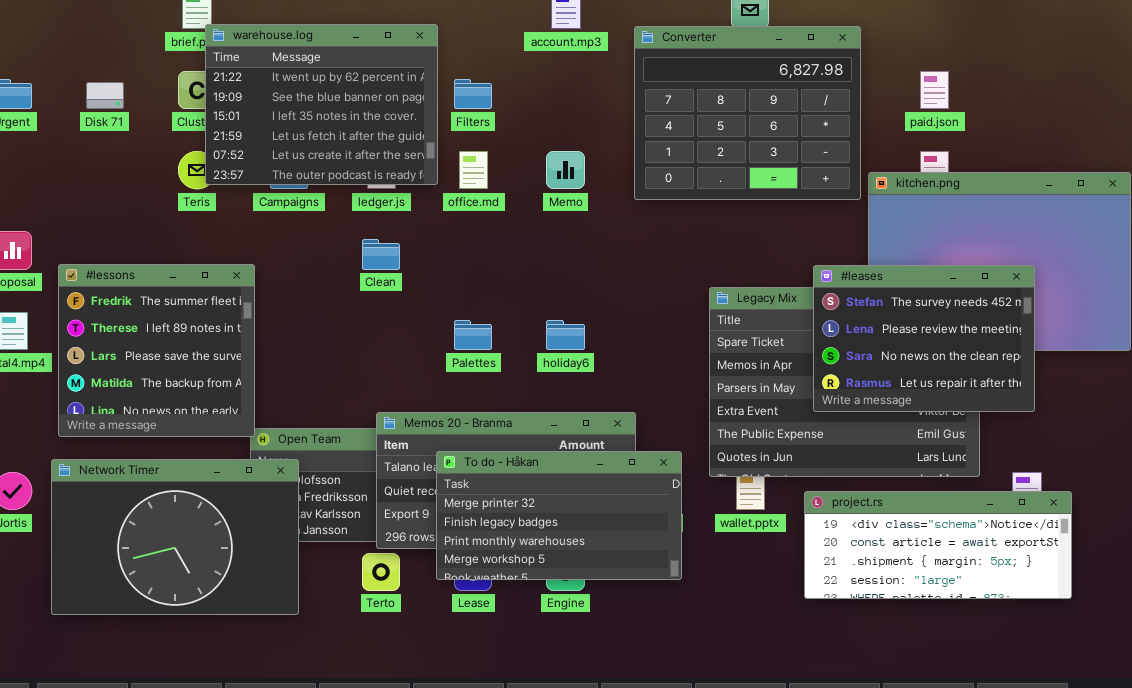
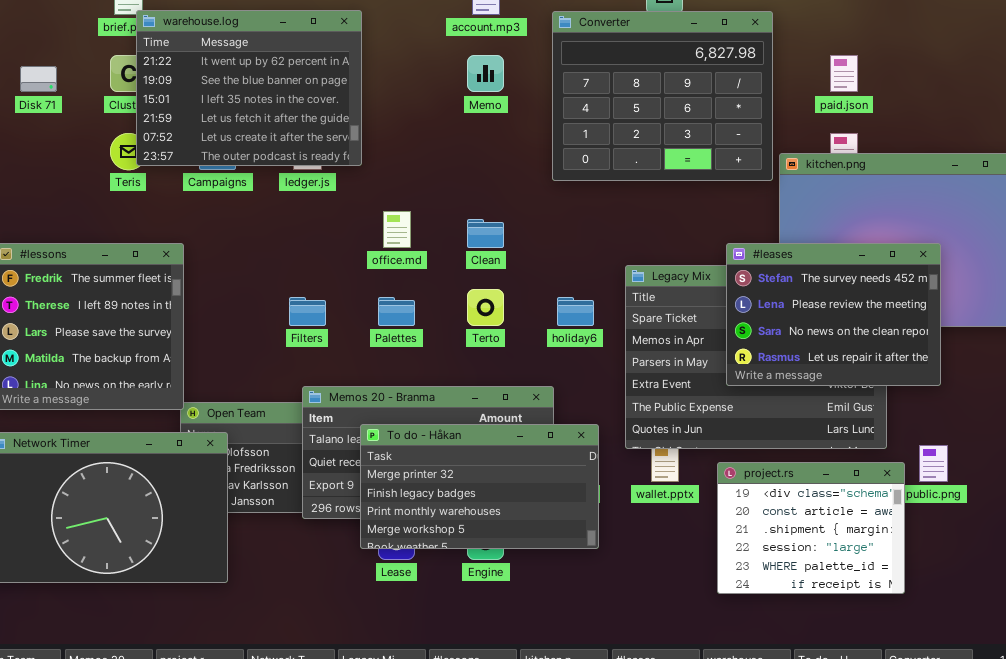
Filters: [454,79,492,109] -> [289,297,326,326], moved
office.md: [459,151,488,189] -> [383,211,411,248], moved
Memo: [546,151,585,189] -> [467,55,504,92], moved
Clean: [362,239,400,270] -> [467,219,504,248], moved
holiday6: [546,320,585,350] -> [557,297,594,326], moved
project.rs: [804,491,1072,599] -> [717,462,905,594], resized
Terto: [362,553,400,591] -> [467,289,504,326], moved

